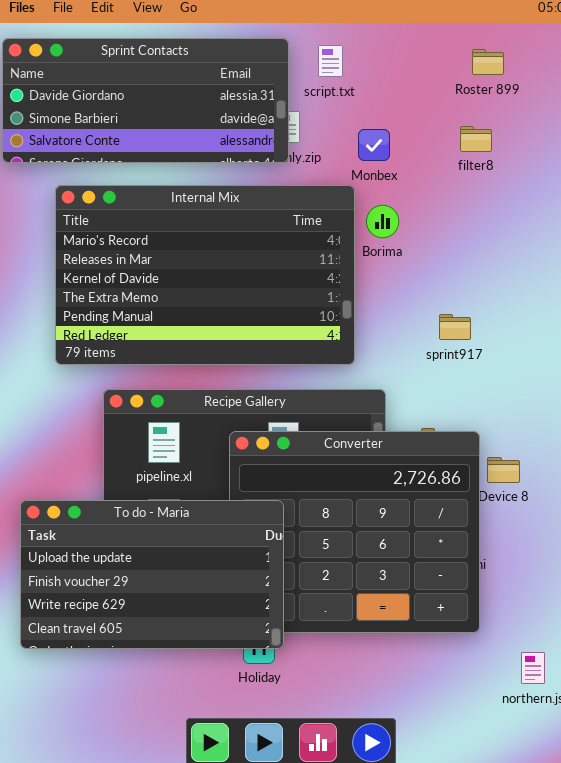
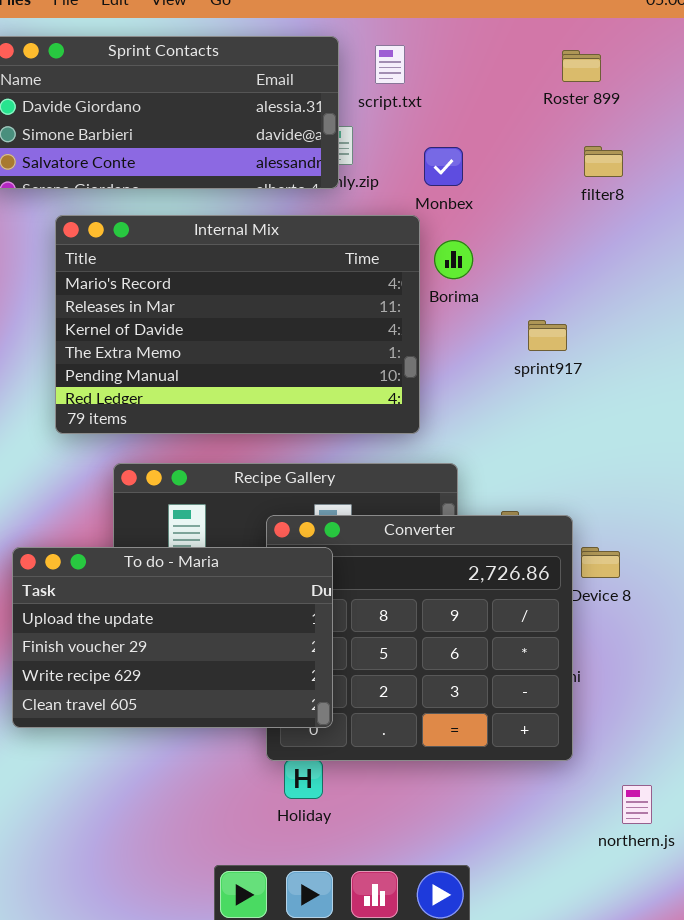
filter8: [460,126,492,152] -> [584,146,623,177], moved
sprint917: [439,314,471,340] -> [528,320,567,351], moved
To do - Maria: [20,500,284,649] -> [12,547,333,728], moved

